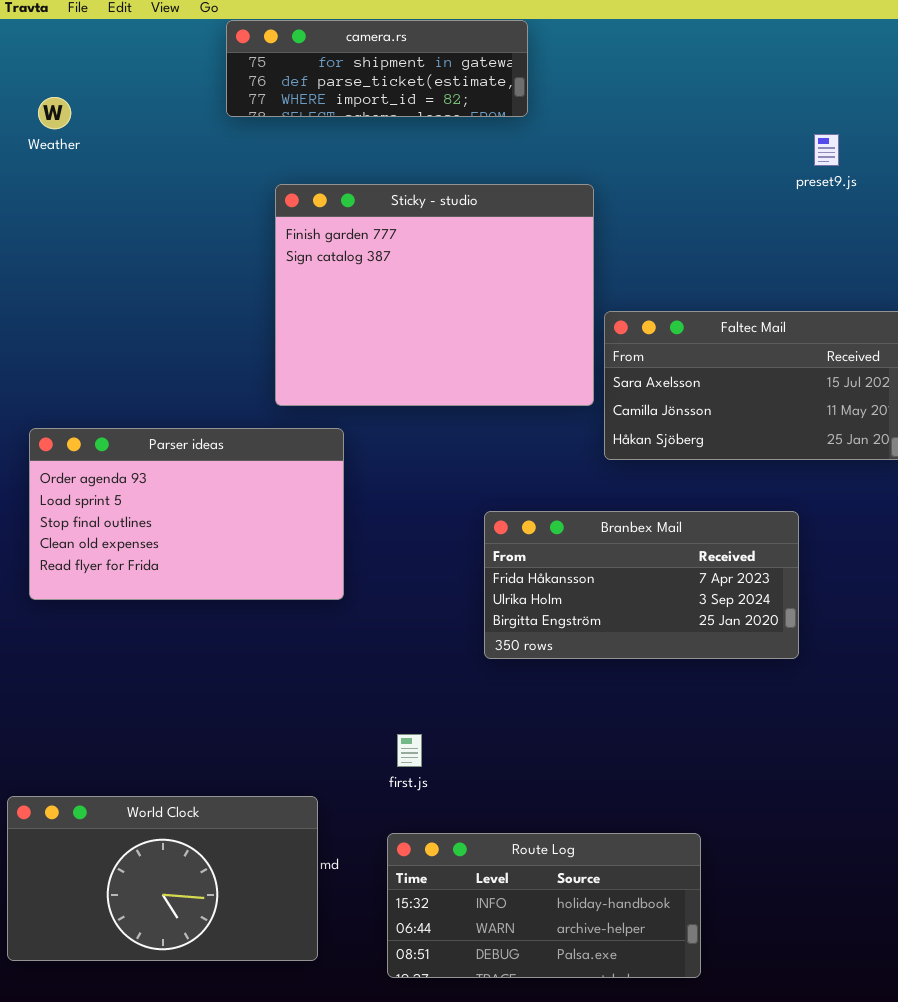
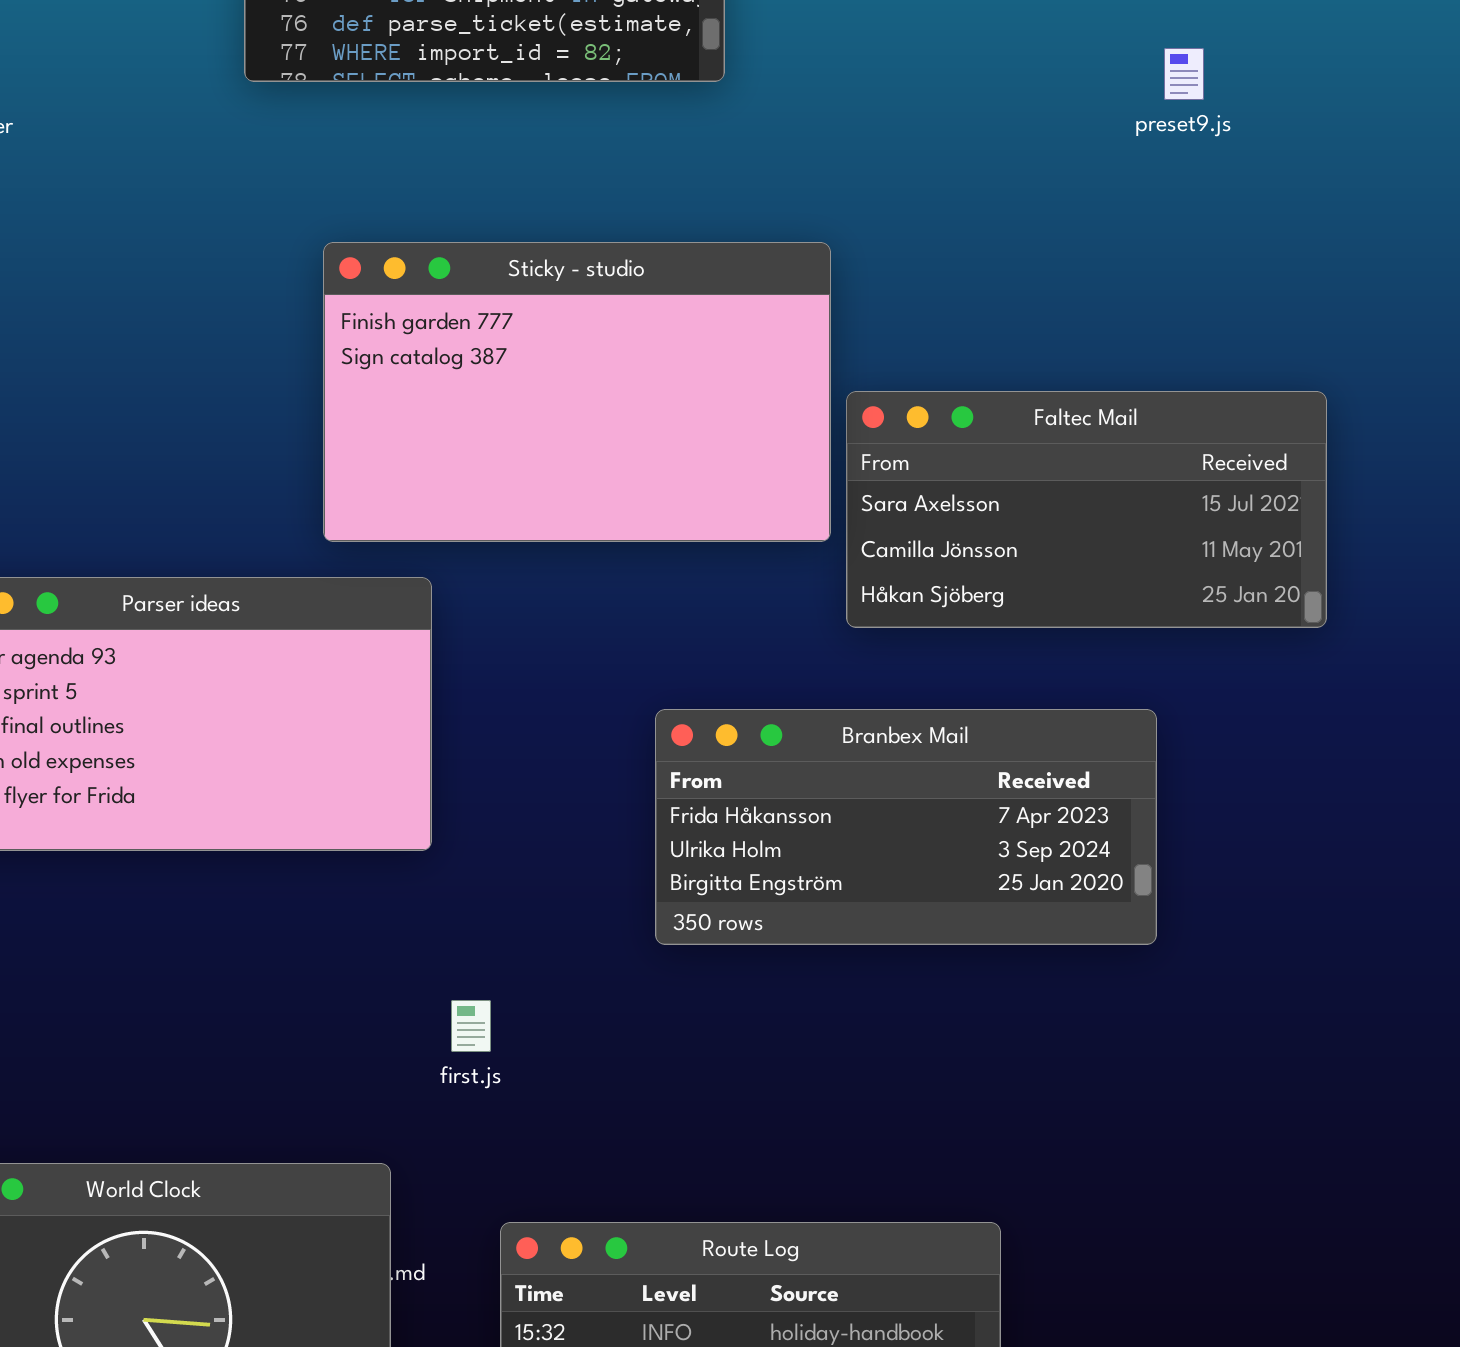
preset9.js: [814,134,839,166] -> [1164,48,1204,100], moved
Sticky - studio: [275,184,594,406] -> [323,242,831,542], resized
first.js: [397,734,422,767] -> [451,1000,491,1052], moved

